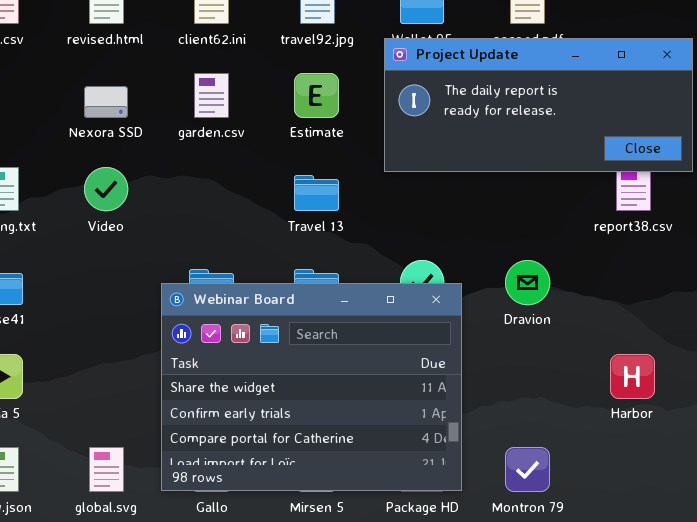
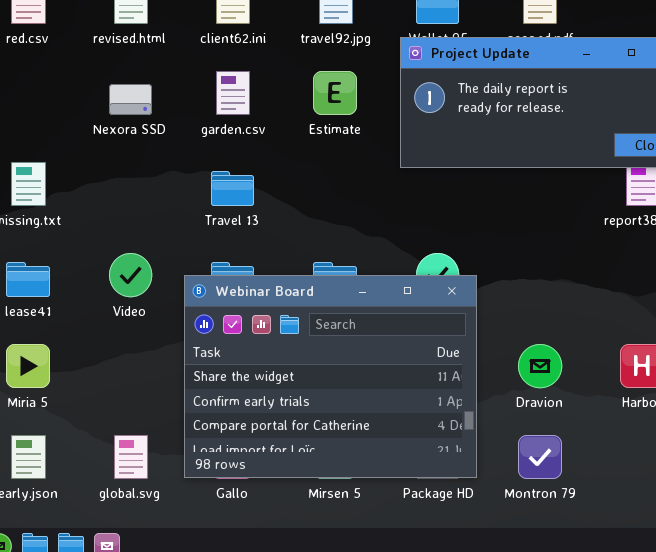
Video: [84,167,128,211] -> [109,253,152,297], moved
Travel 13: [294,175,339,211] -> [211,171,254,206], moved
Dravion: [505,260,550,305] -> [518,344,562,388], moved

